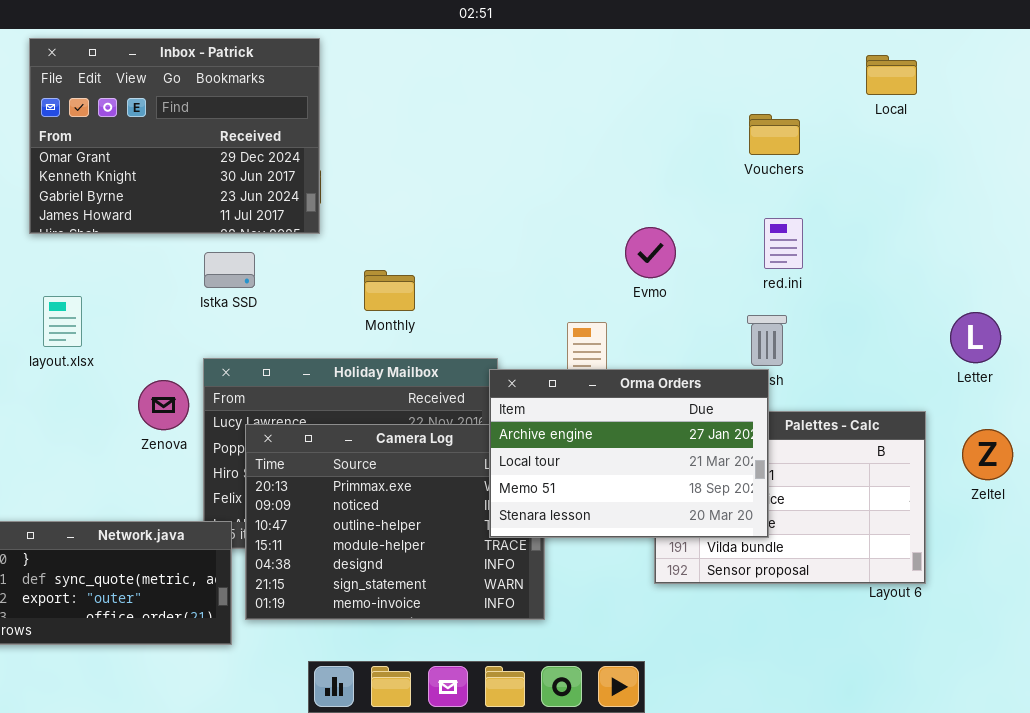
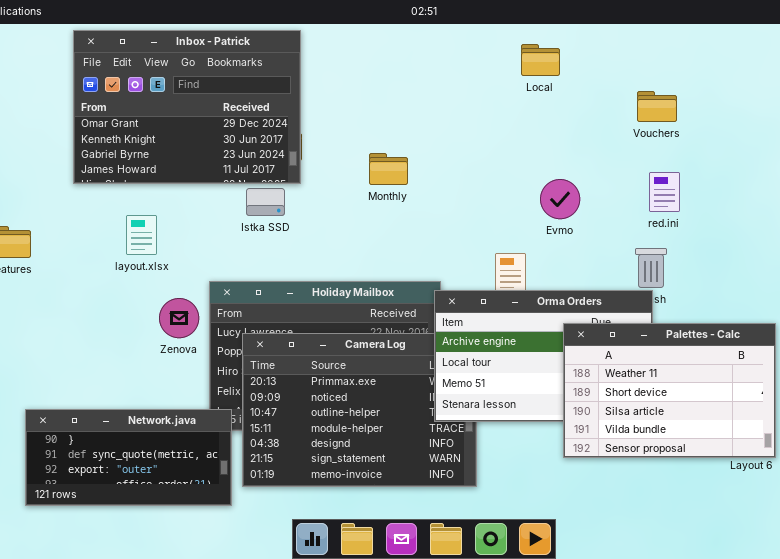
Local: [866,55,917,95] -> [521,44,560,76], moved
Istka SSD: [204,252,255,288] -> [246,188,285,216], moved
Monthly: [364,270,415,311] -> [369,153,408,185], moved
layout.xlsx: [43,296,82,347] -> [126,215,157,255], moved
Palettes - Calc: [654,411,926,584] -> [563,323,776,458], raised

